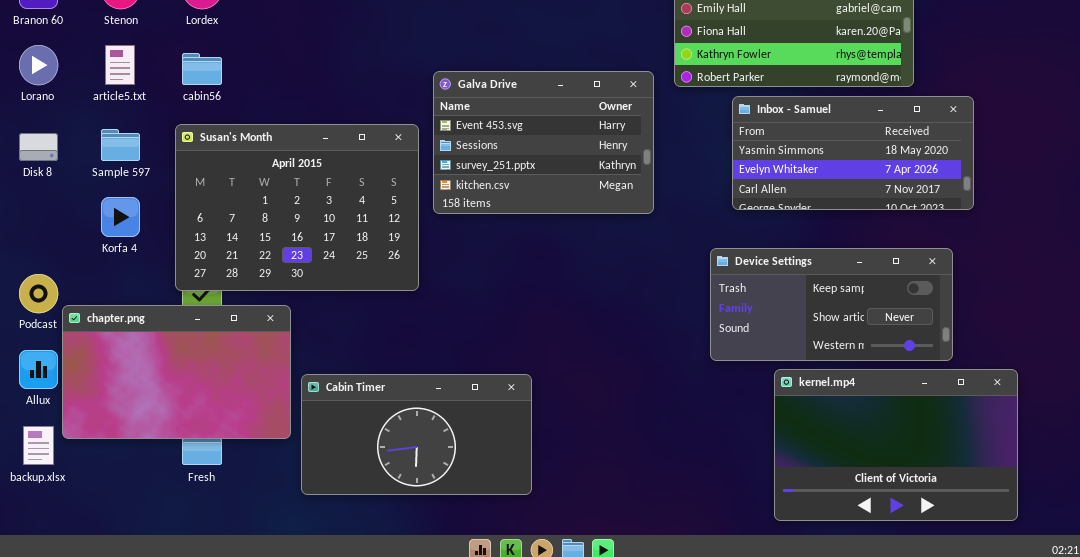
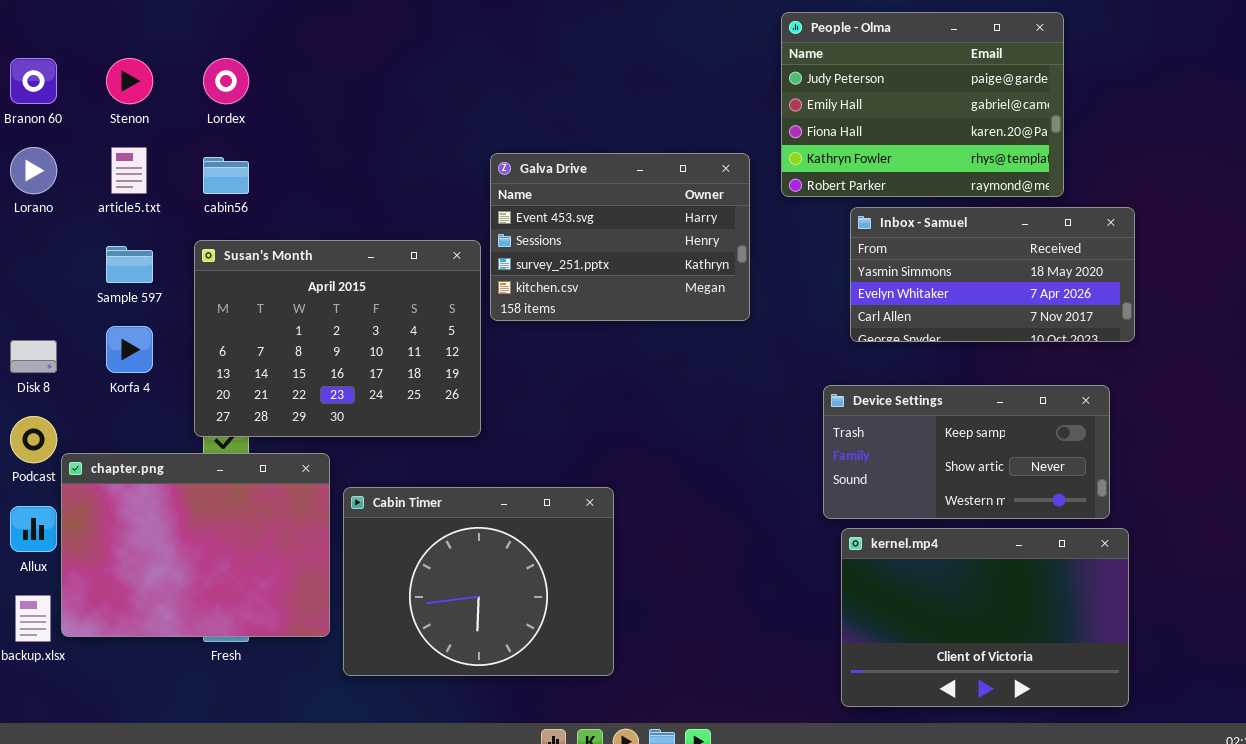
Galva Drive: [433,71,654,214] -> [490,153,750,321], moved
Disk 8: [19,133,58,161] -> [10,340,57,373], moved
chapter.png: [62,305,291,439] -> [61,453,330,637], resized
kernel.mp4: [774,369,1018,521] -> [841,528,1129,707], moved
Cabin Timer: [301,374,532,495] -> [343,487,614,676], resized

